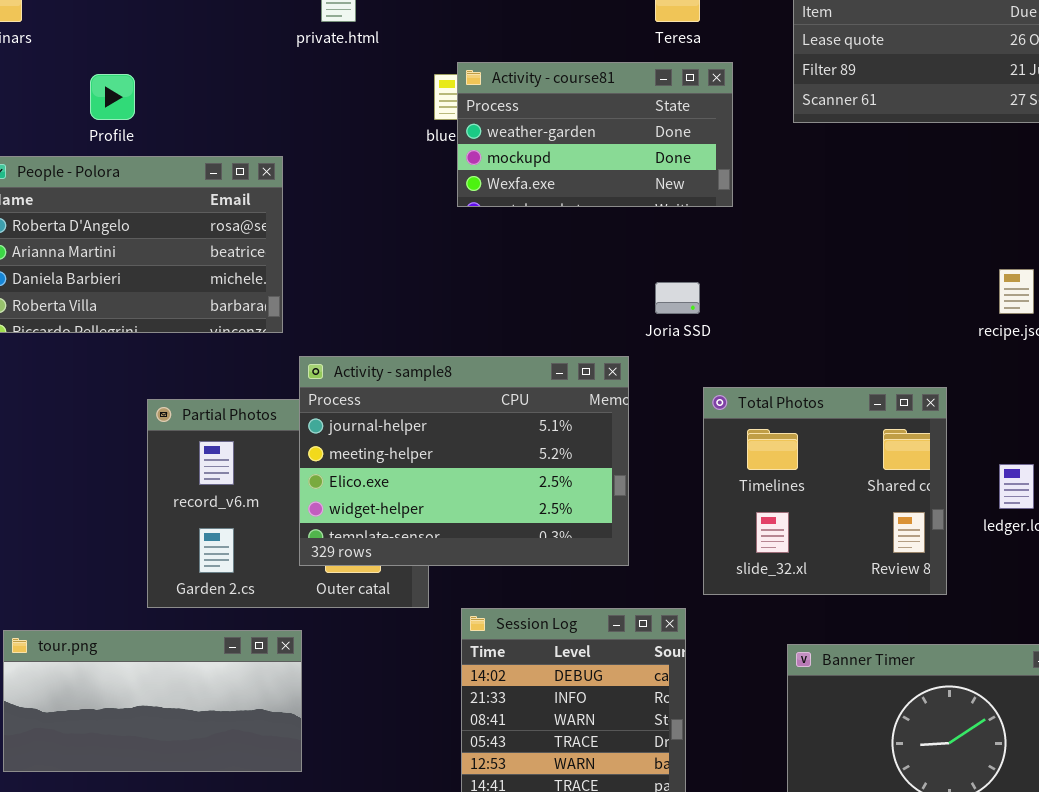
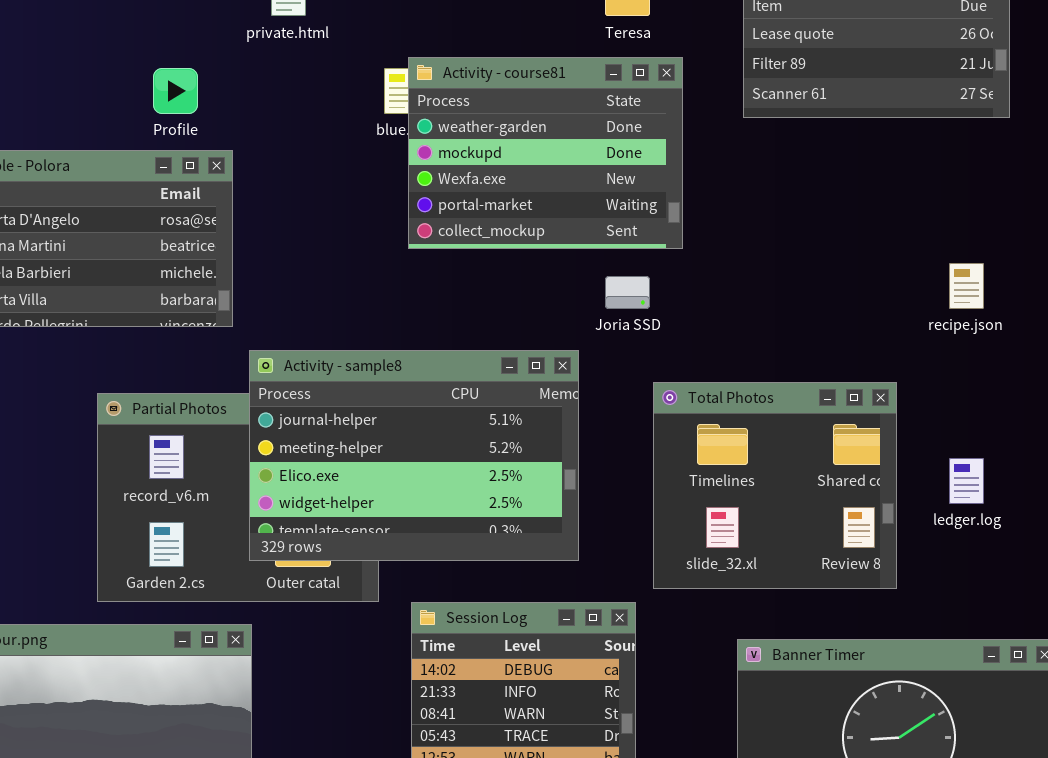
Activity - course81: [457,62,733,207] -> [408,57,683,249], resized
Profile: [90,74,135,120] -> [153,68,198,114], moved

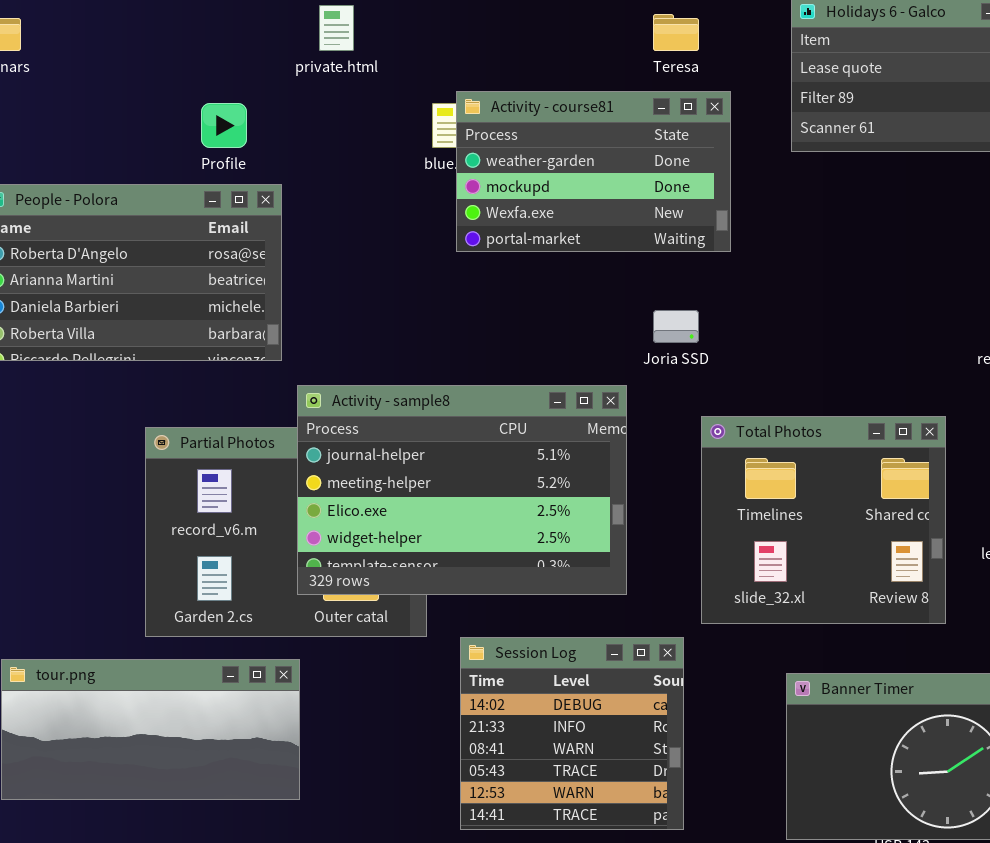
Activity - course81: [408,57,683,249] -> [456,91,731,252], resized

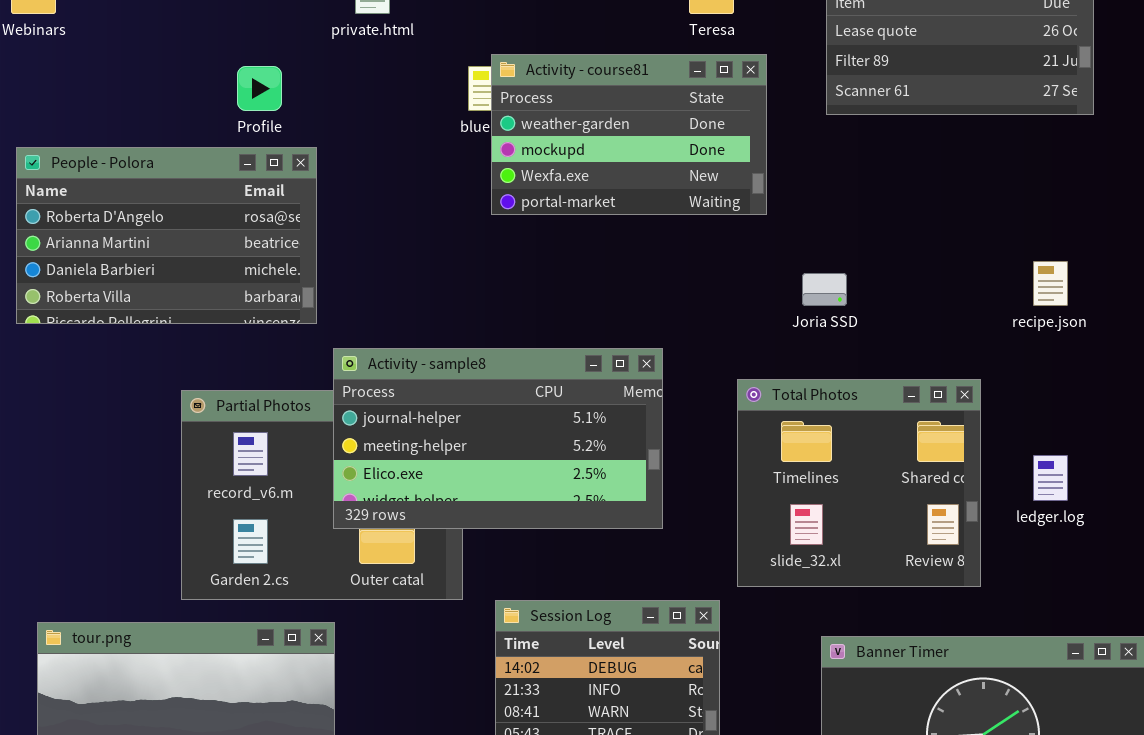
Joria SSD: [653,310,699,343] -> [802,273,847,306], moved
Activity - sample8: [297,385,627,595] -> [333,348,663,529], resized

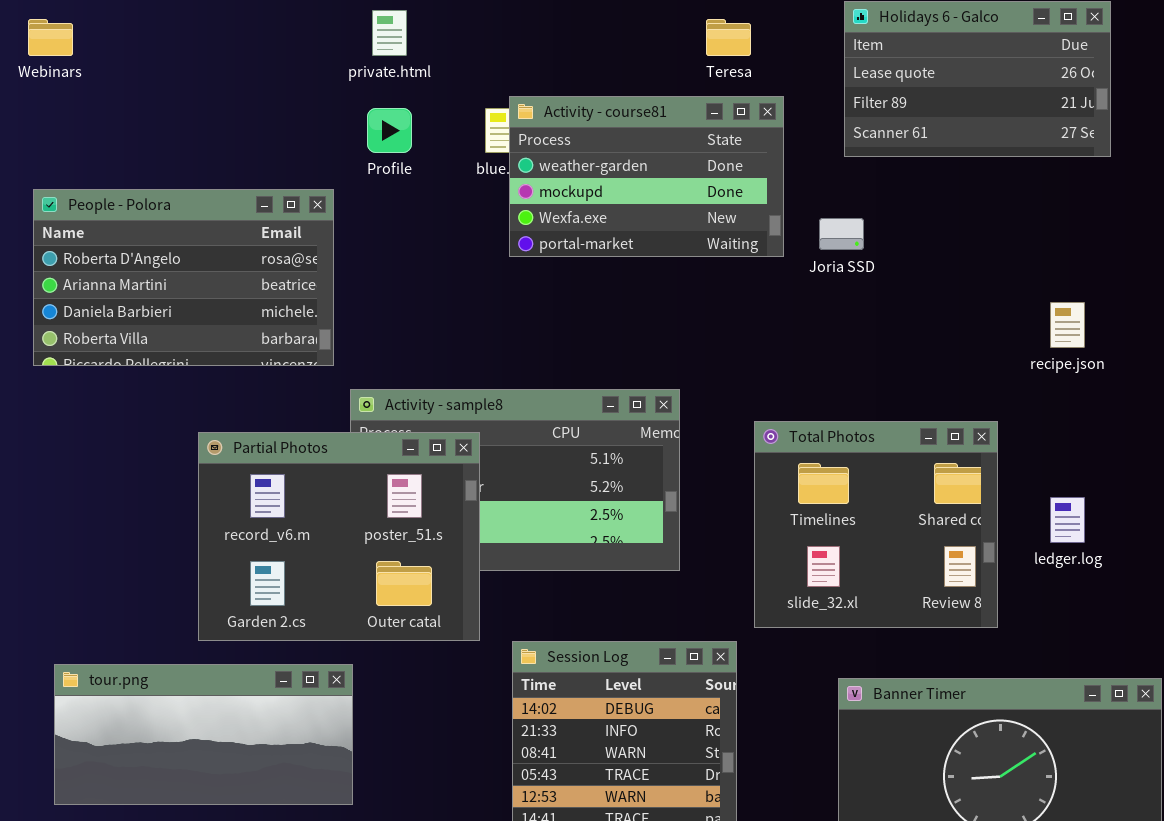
Profile: [237,66,282,111] -> [367,108,412,153], moved
Joria SSD: [802,273,847,306] -> [819,218,864,250], moved
Partial Photos: [181,390,463,600] -> [198,432,480,641], raised

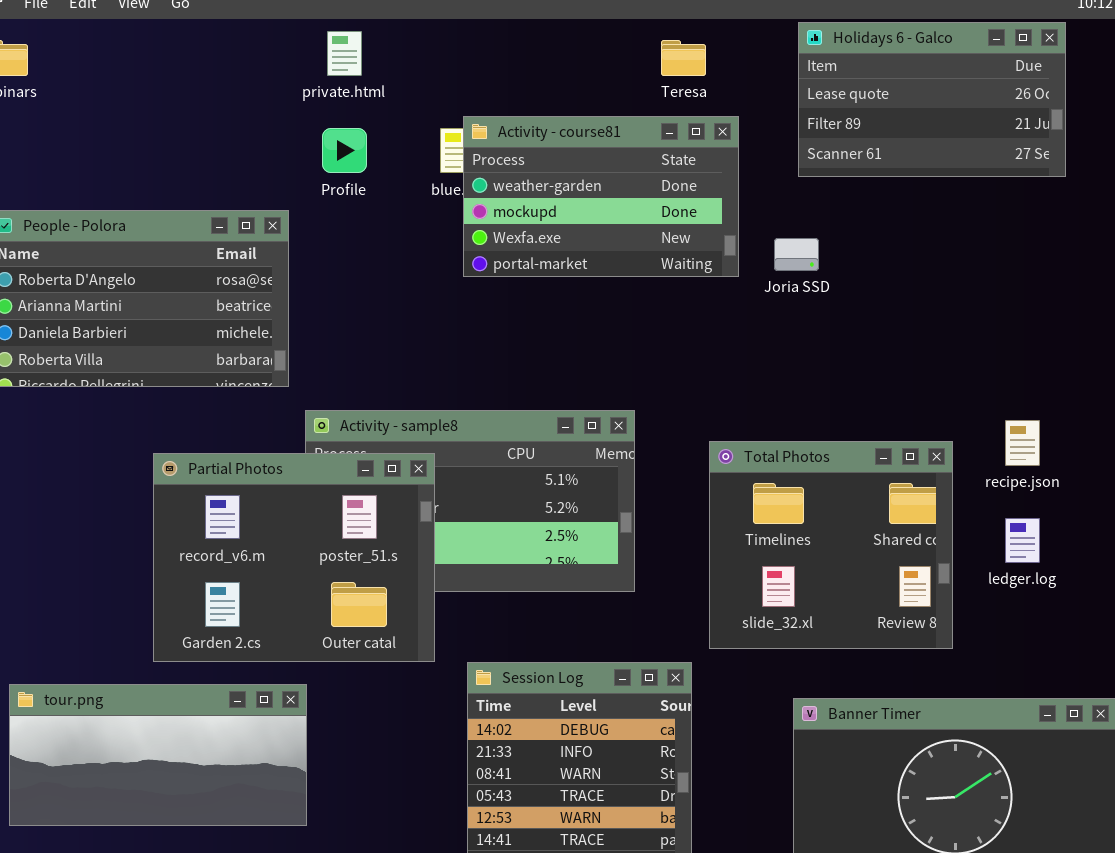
recipe.json: [1050,302,1085,348] -> [1005,420,1040,466], moved

